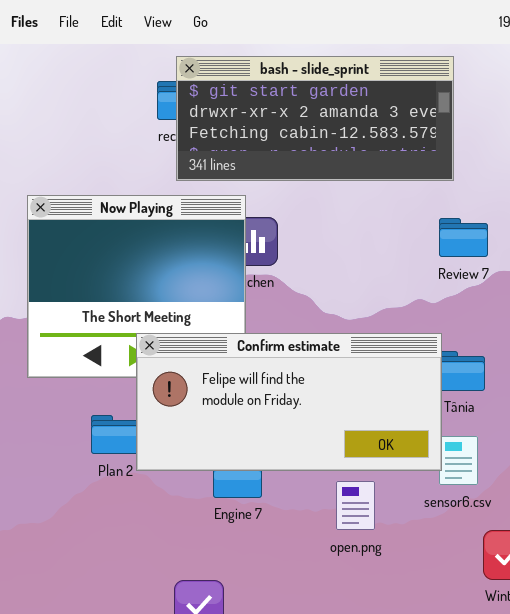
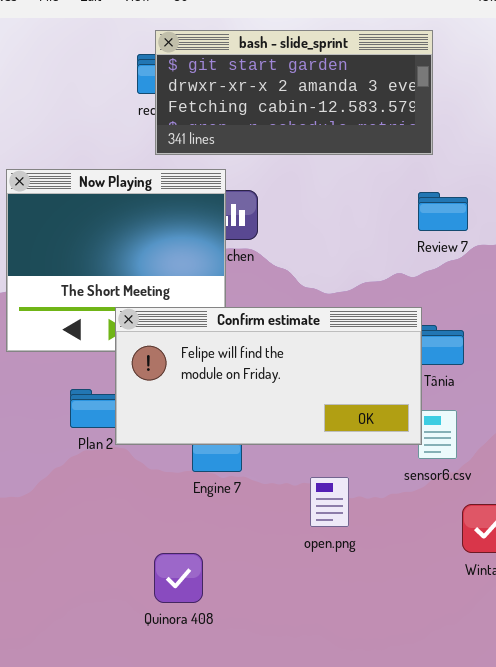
open.png: [336,481,375,530] -> [310,477,349,527], moved

